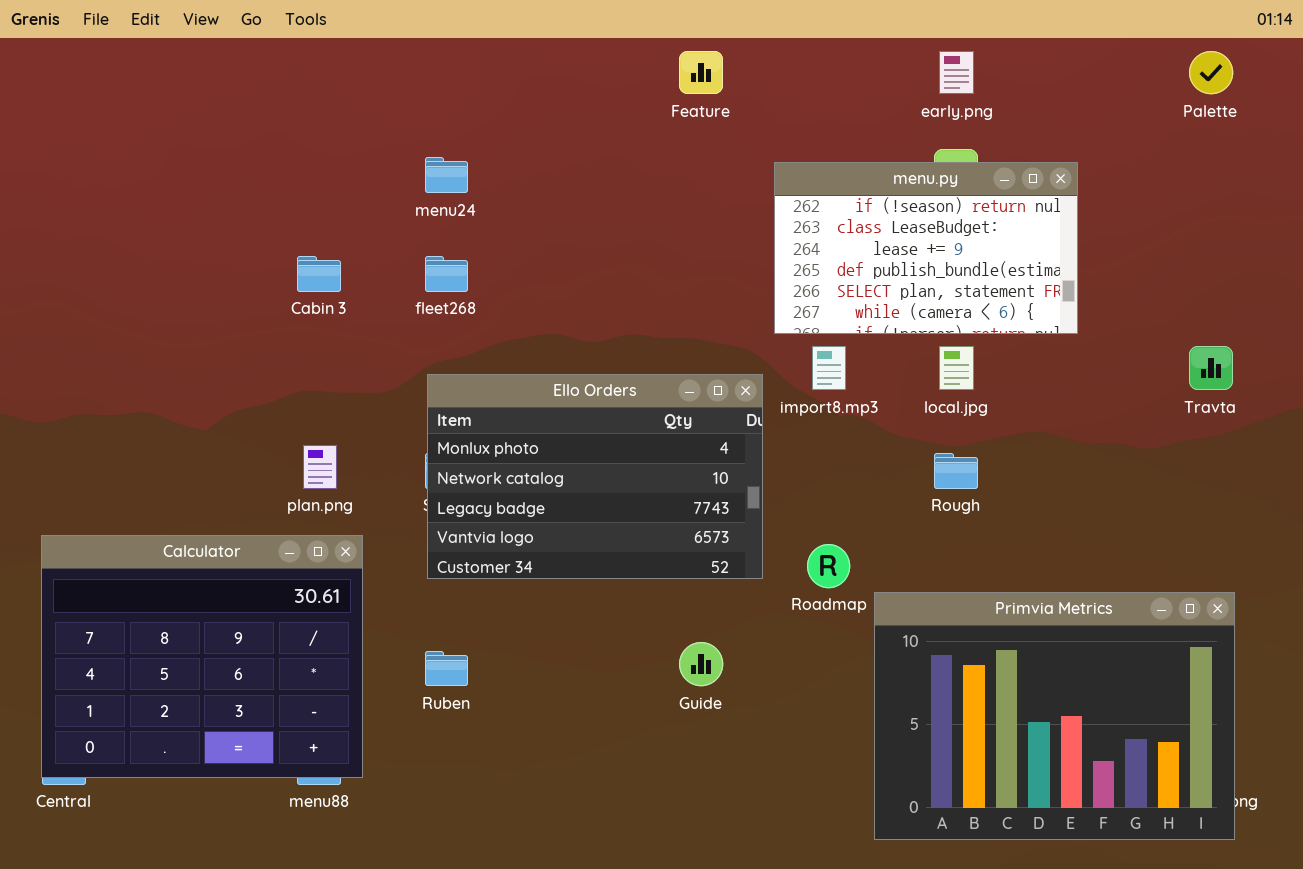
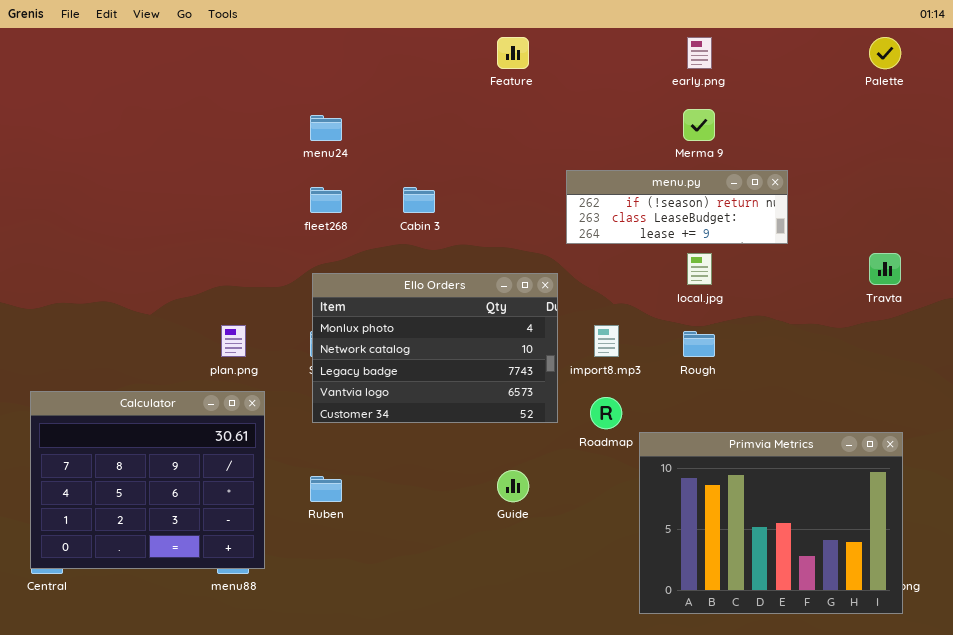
menu.py: [774,162,1078,334] -> [566,170,788,244], resized
Cabin 3: [297,256,341,292] -> [403,187,435,213], moved
import8.mp3: [812,346,846,390] -> [594,325,619,357], moved

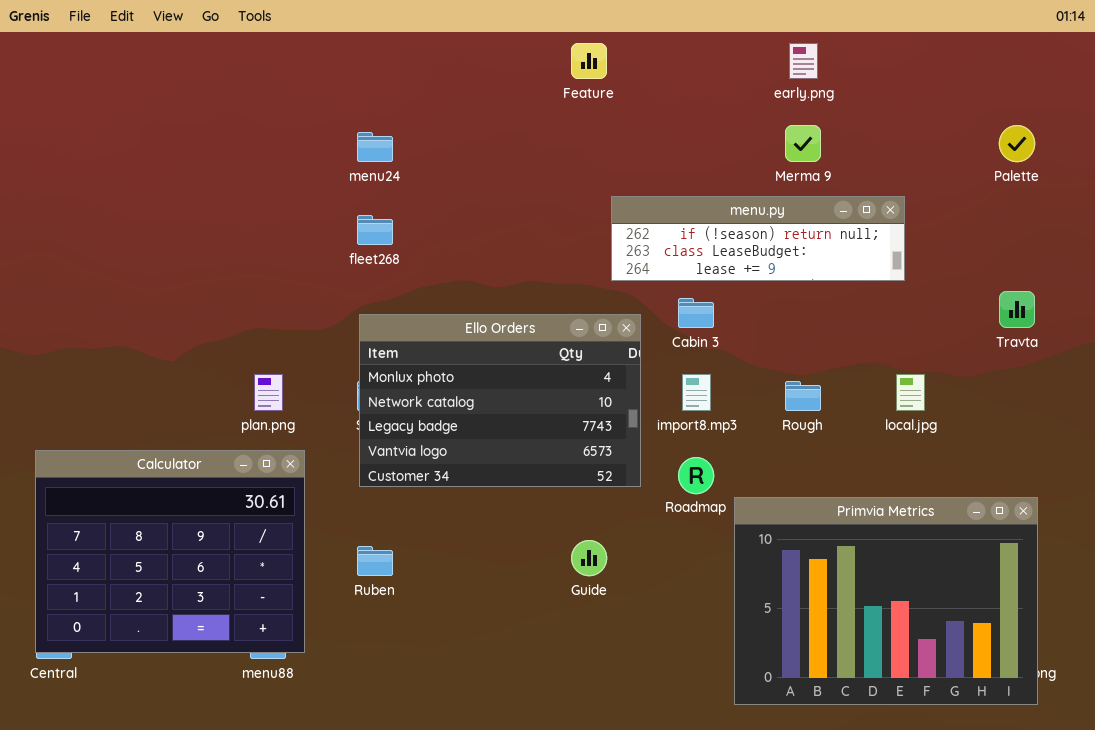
Palette: [869,37,901,69] -> [999,125,1035,162], moved
menu.py: [566,170,788,244] -> [611,196,905,281], resized
Cabin 3: [403,187,435,213] -> [678,298,714,328], moved
local.jpg: [687,253,712,285] -> [896,374,925,411], moved

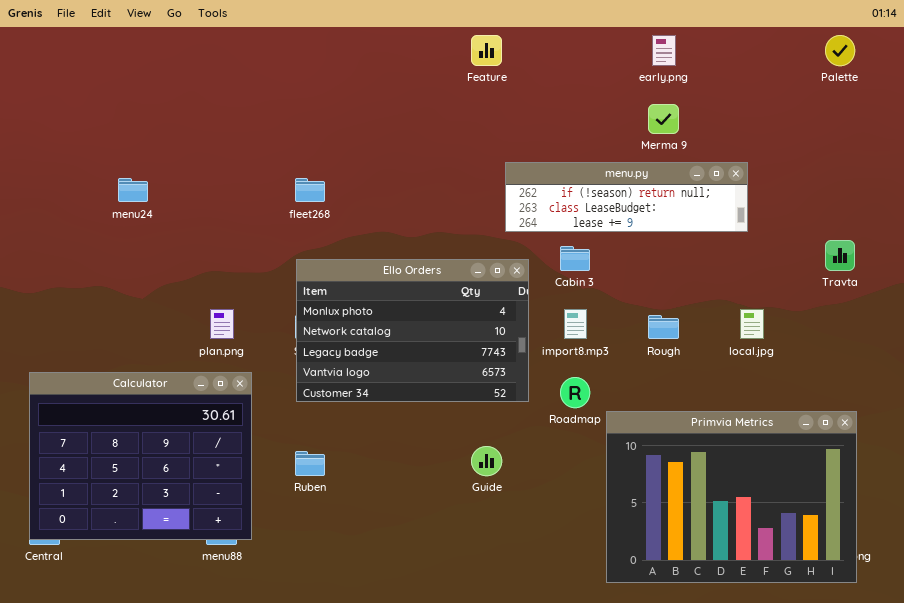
Palette: [999,125,1035,162] -> [825,35,855,66], moved
menu24: [357,132,393,162] -> [118,178,148,202], moved

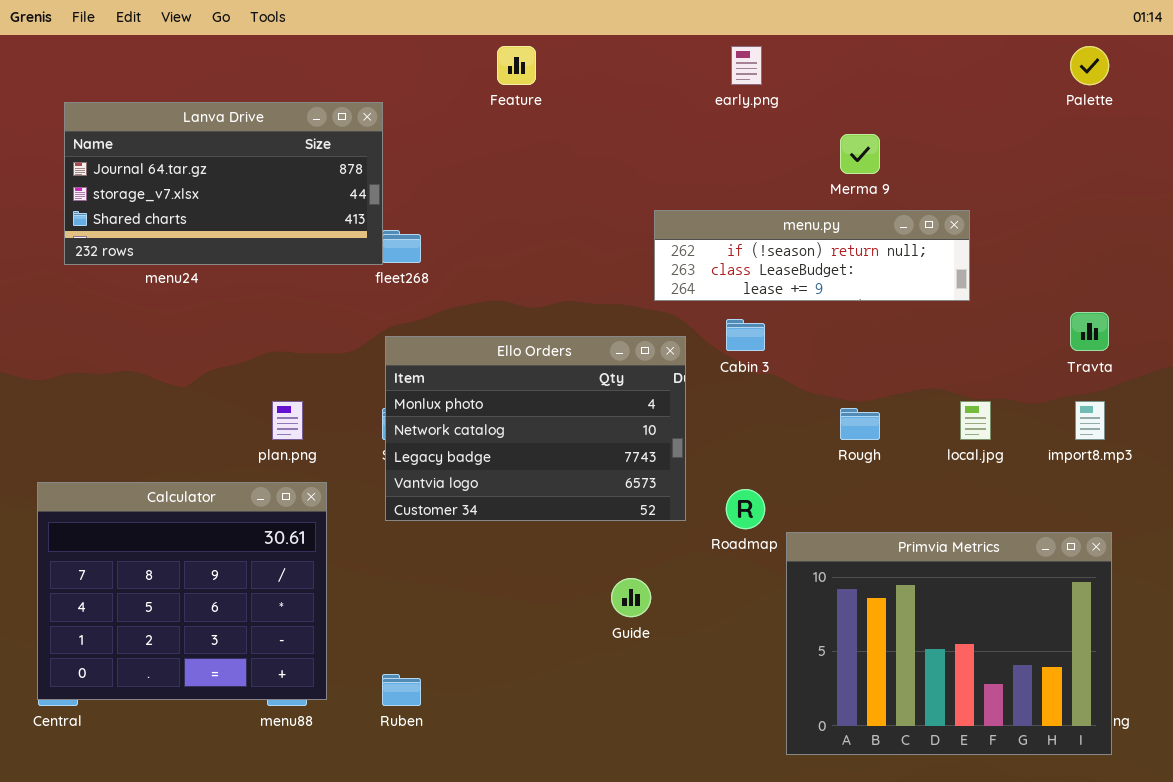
Feature: [471,35,502,66] -> [497,46,536,85], moved
early.png: [652,35,676,66] -> [731,46,762,85], moved
Lanva Drive: none -> [64,102,383,265], opened
import8.mp3: [564,309,587,339] -> [1075,401,1105,440], moved
Ruben: [295,451,325,476] -> [382,674,421,706], moved

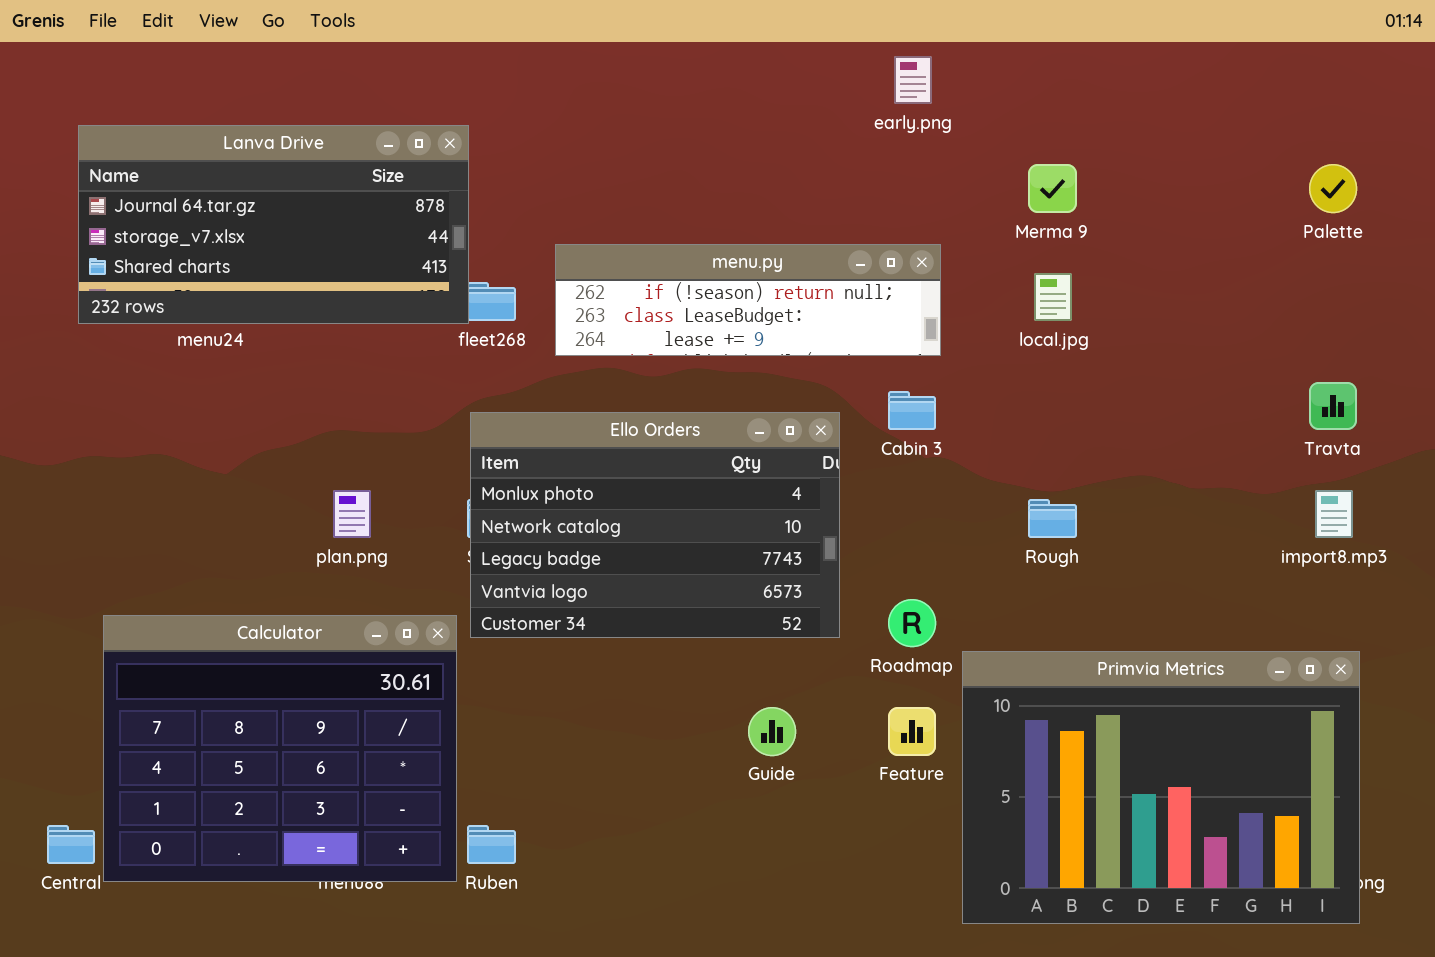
Feature: [497,46,536,85] -> [888,707,936,756], moved
Palette: [1070,46,1109,85] -> [1309,164,1357,213], moved
menu.py: [654,210,970,301] -> [555,244,941,356], moved
local.jpg: [960,401,991,440] -> [1034,273,1072,321], moved
Calculator: [37,482,327,700] -> [103,615,457,882], moved

